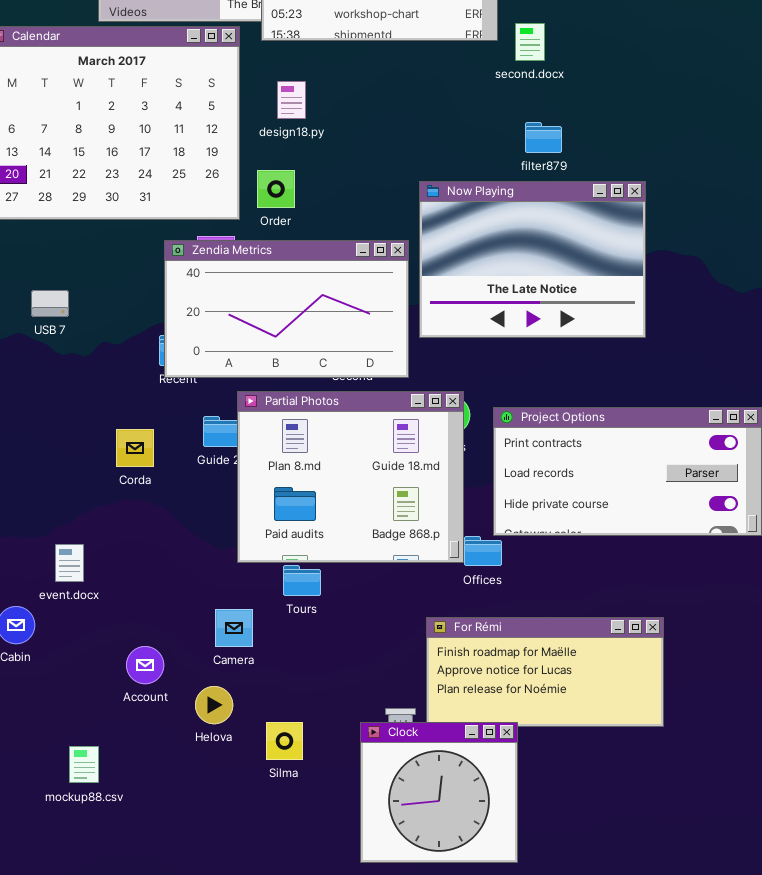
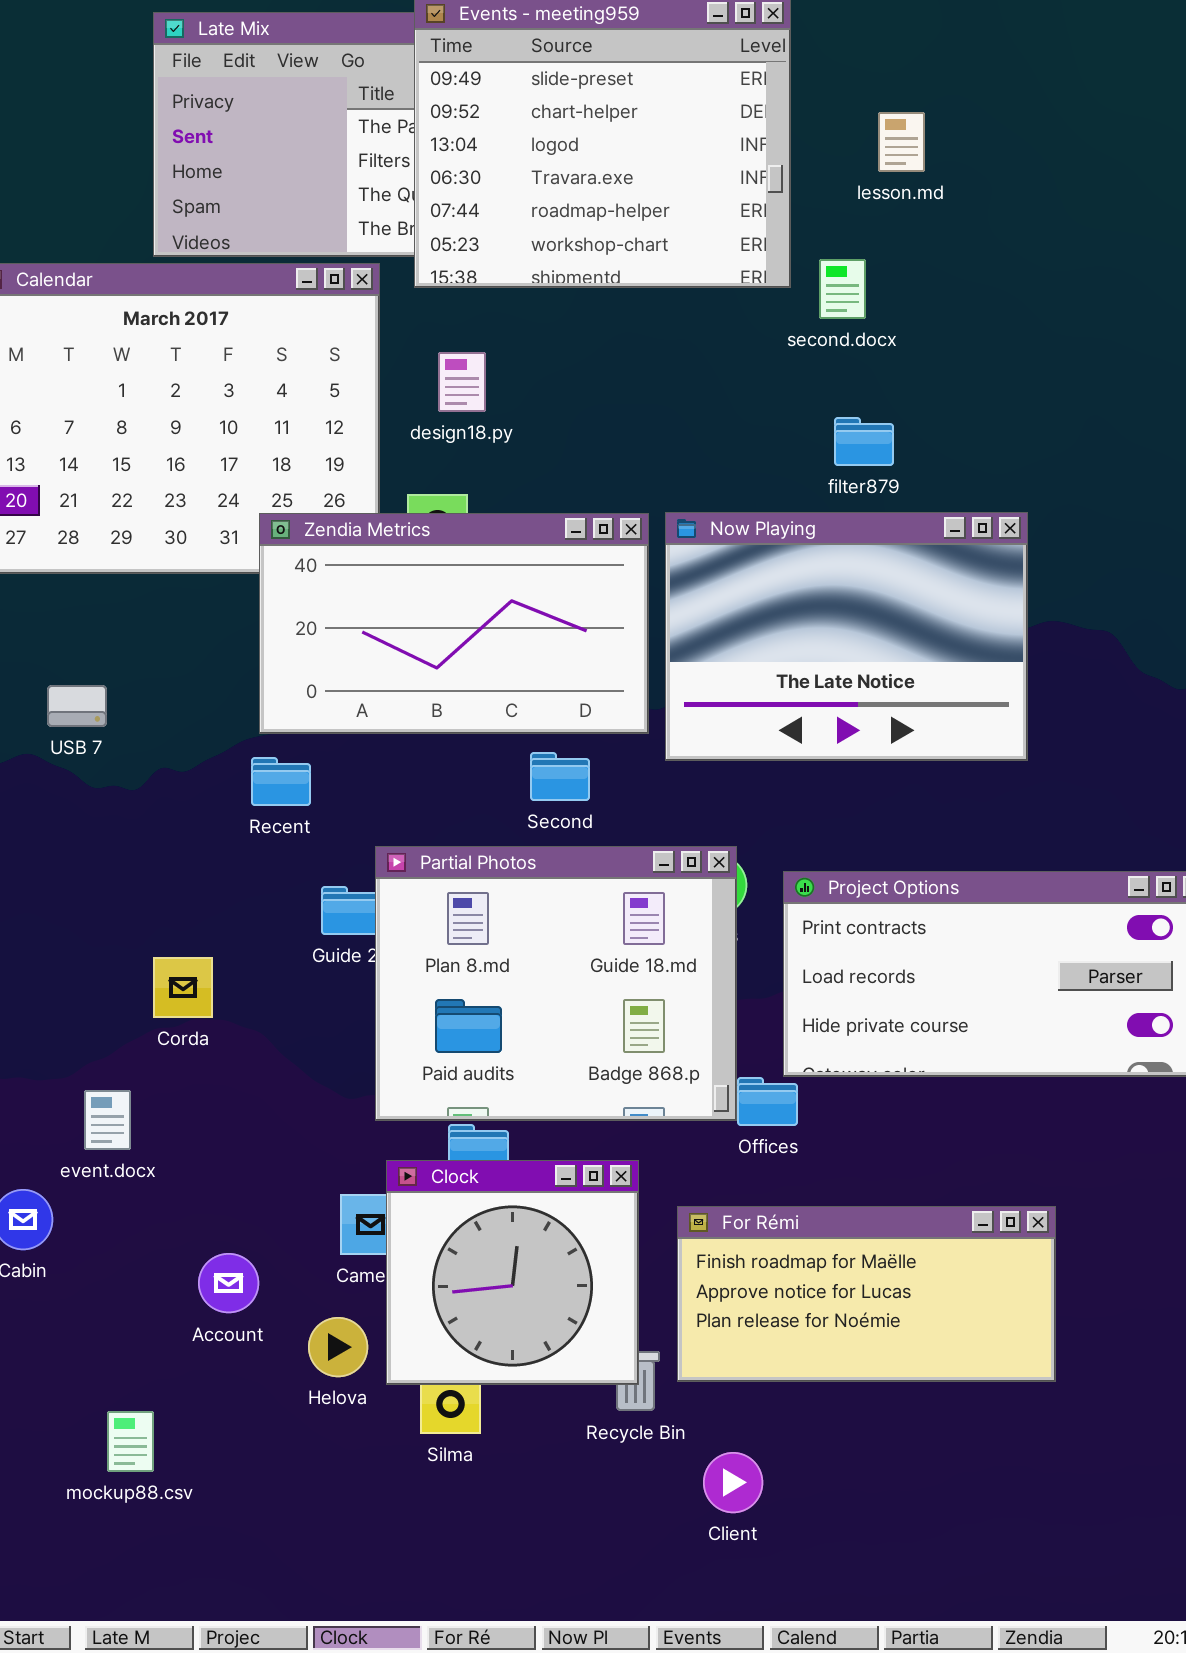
Zendia Metrics: [164,240,409,378] -> [259,513,649,734], moved
Corda: [116,429,154,467] -> [153,957,213,1018], moved
Clock: [360,722,518,863] -> [386,1160,639,1385], moved

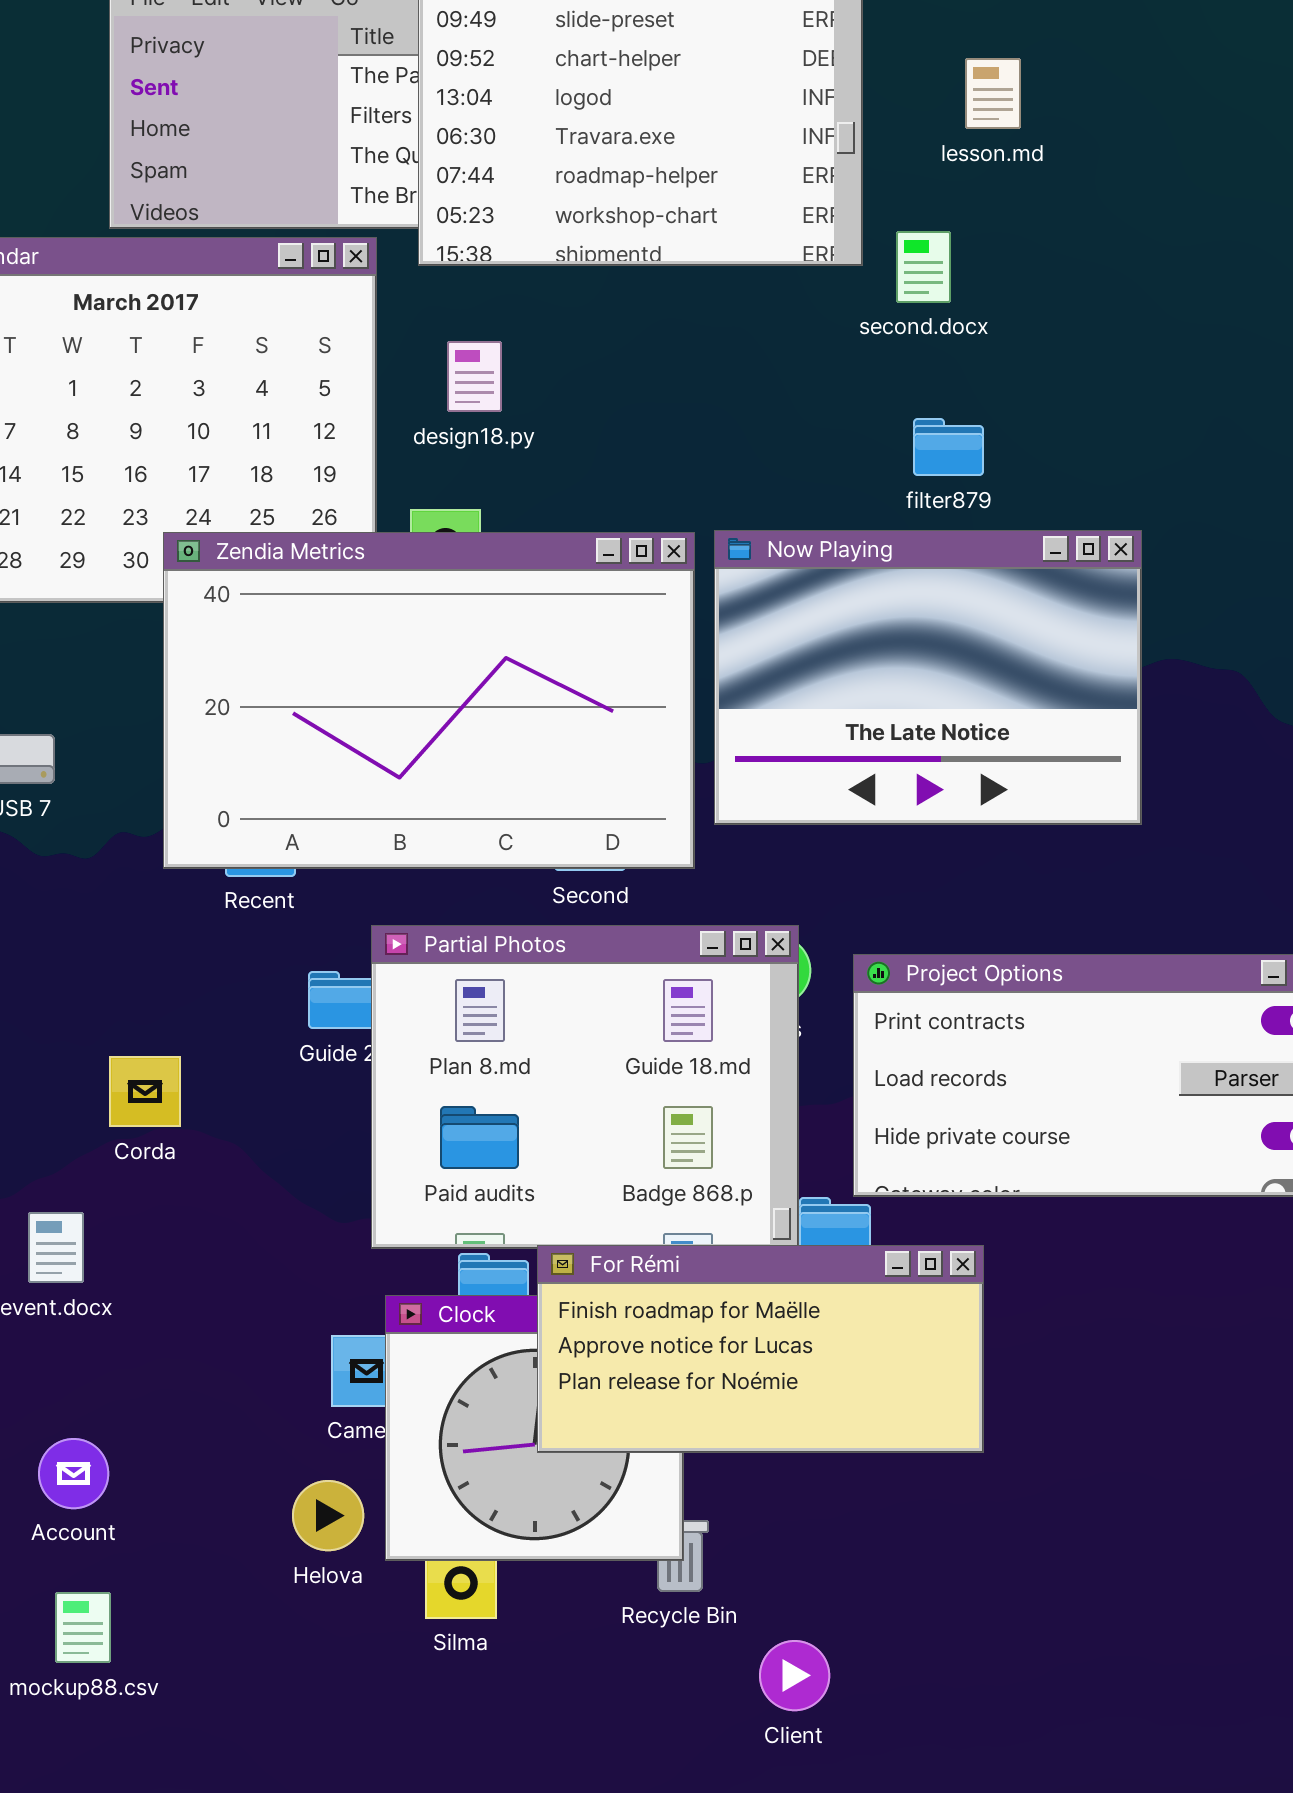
Zendia Metrics: [259,513,649,734] -> [163,532,695,869], resized
For Rémi: [677,1206,1056,1382] -> [537,1245,984,1453], moved
Account: [198,1253,259,1313] -> [38,1438,109,1509], moved

